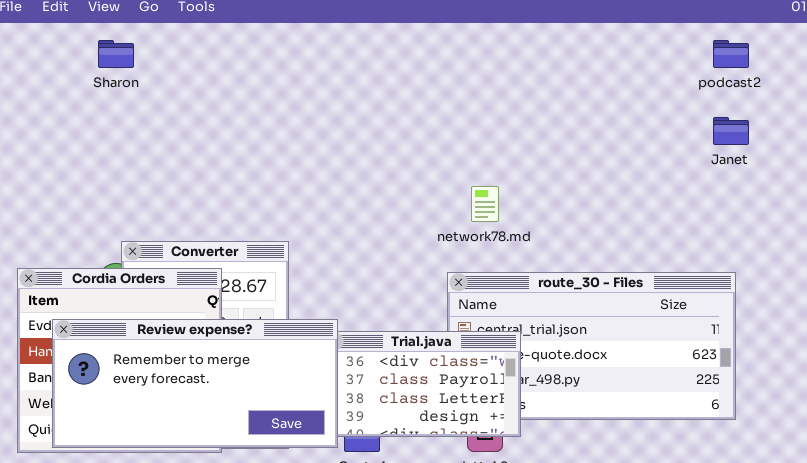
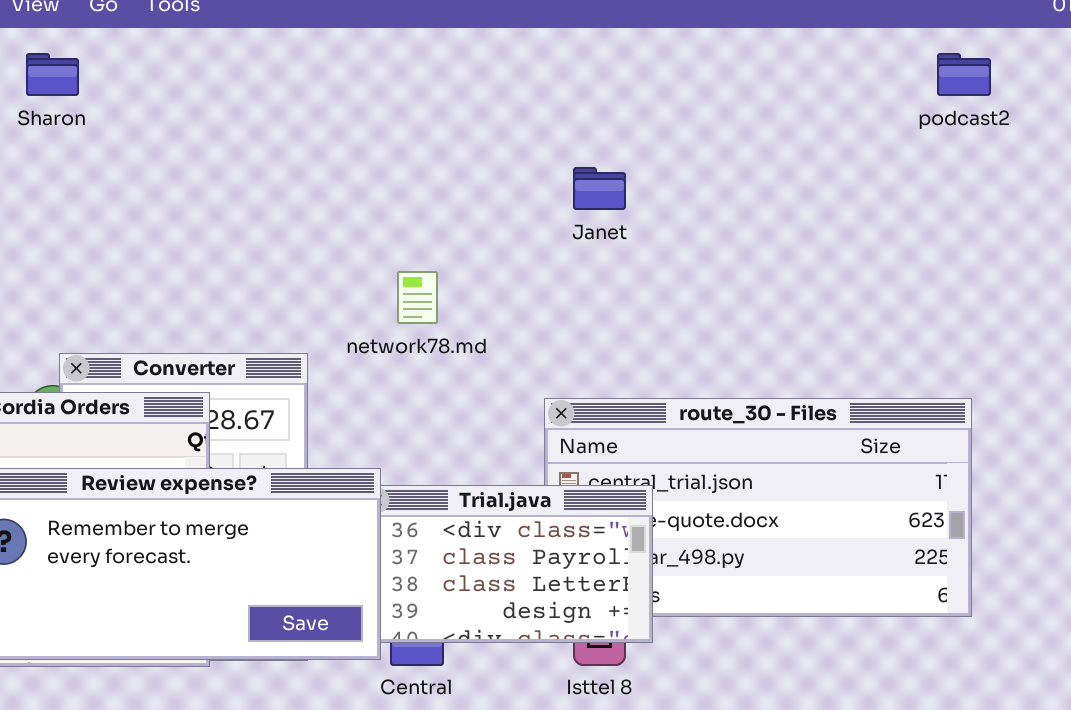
Janet: [713,117,749,145] -> [573,167,626,210], moved
network78.md: [471,186,499,222] -> [397,271,438,324], moved

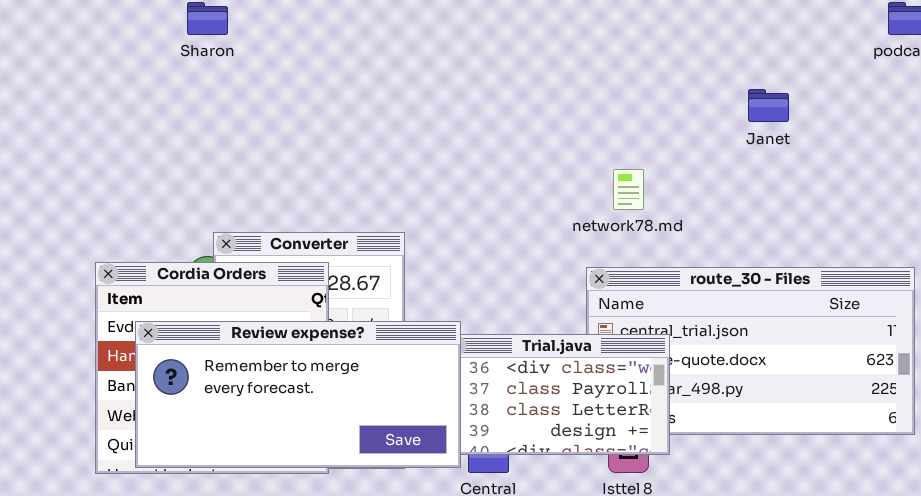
Janet: [573,167,626,210] -> [748,89,789,122], moved
network78.md: [397,271,438,324] -> [613,169,644,210], moved

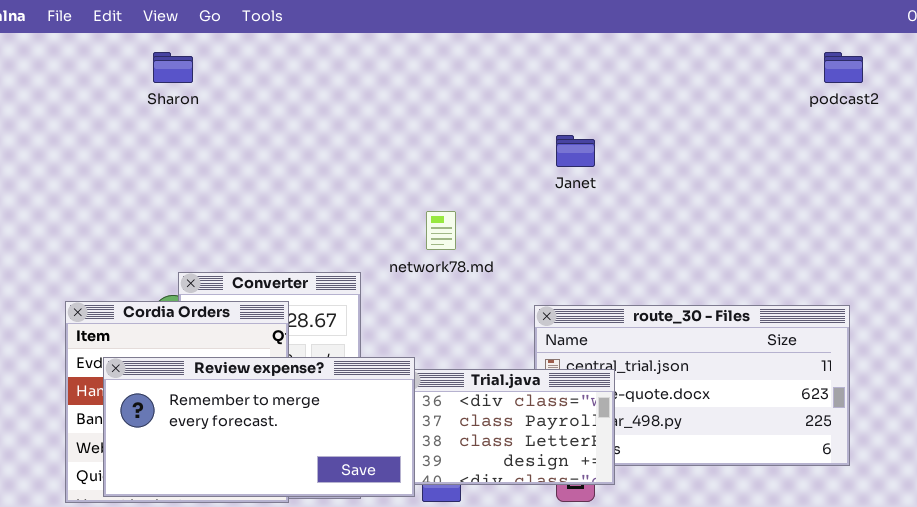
Janet: [748,89,789,122] -> [556,135,595,167], moved
network78.md: [613,169,644,210] -> [426,211,456,250], moved

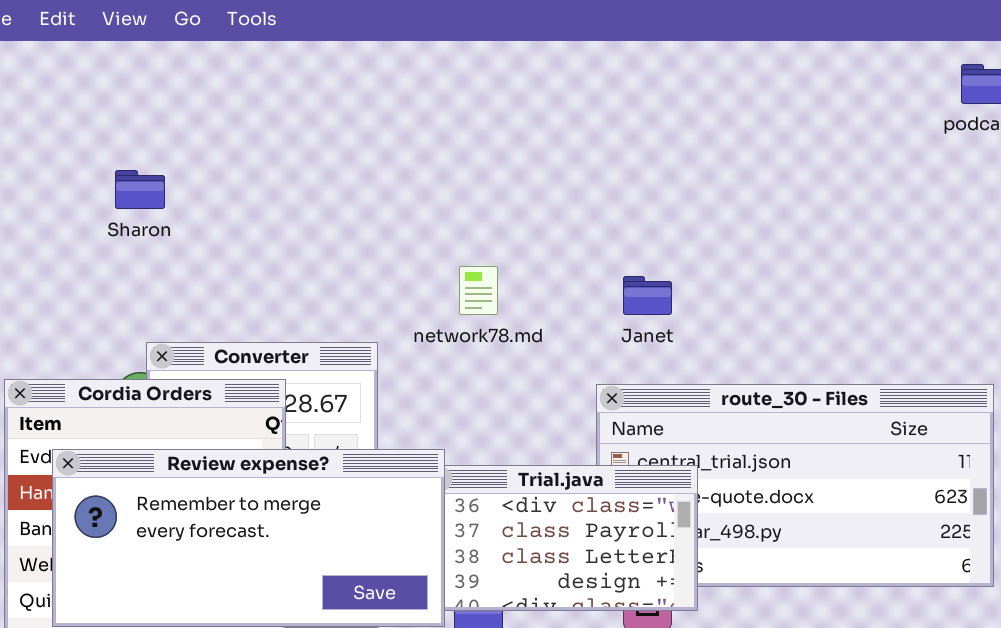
Sharon: [153,52,193,83] -> [115,170,165,209], moved
Janet: [556,135,595,167] -> [623,276,672,315], moved

